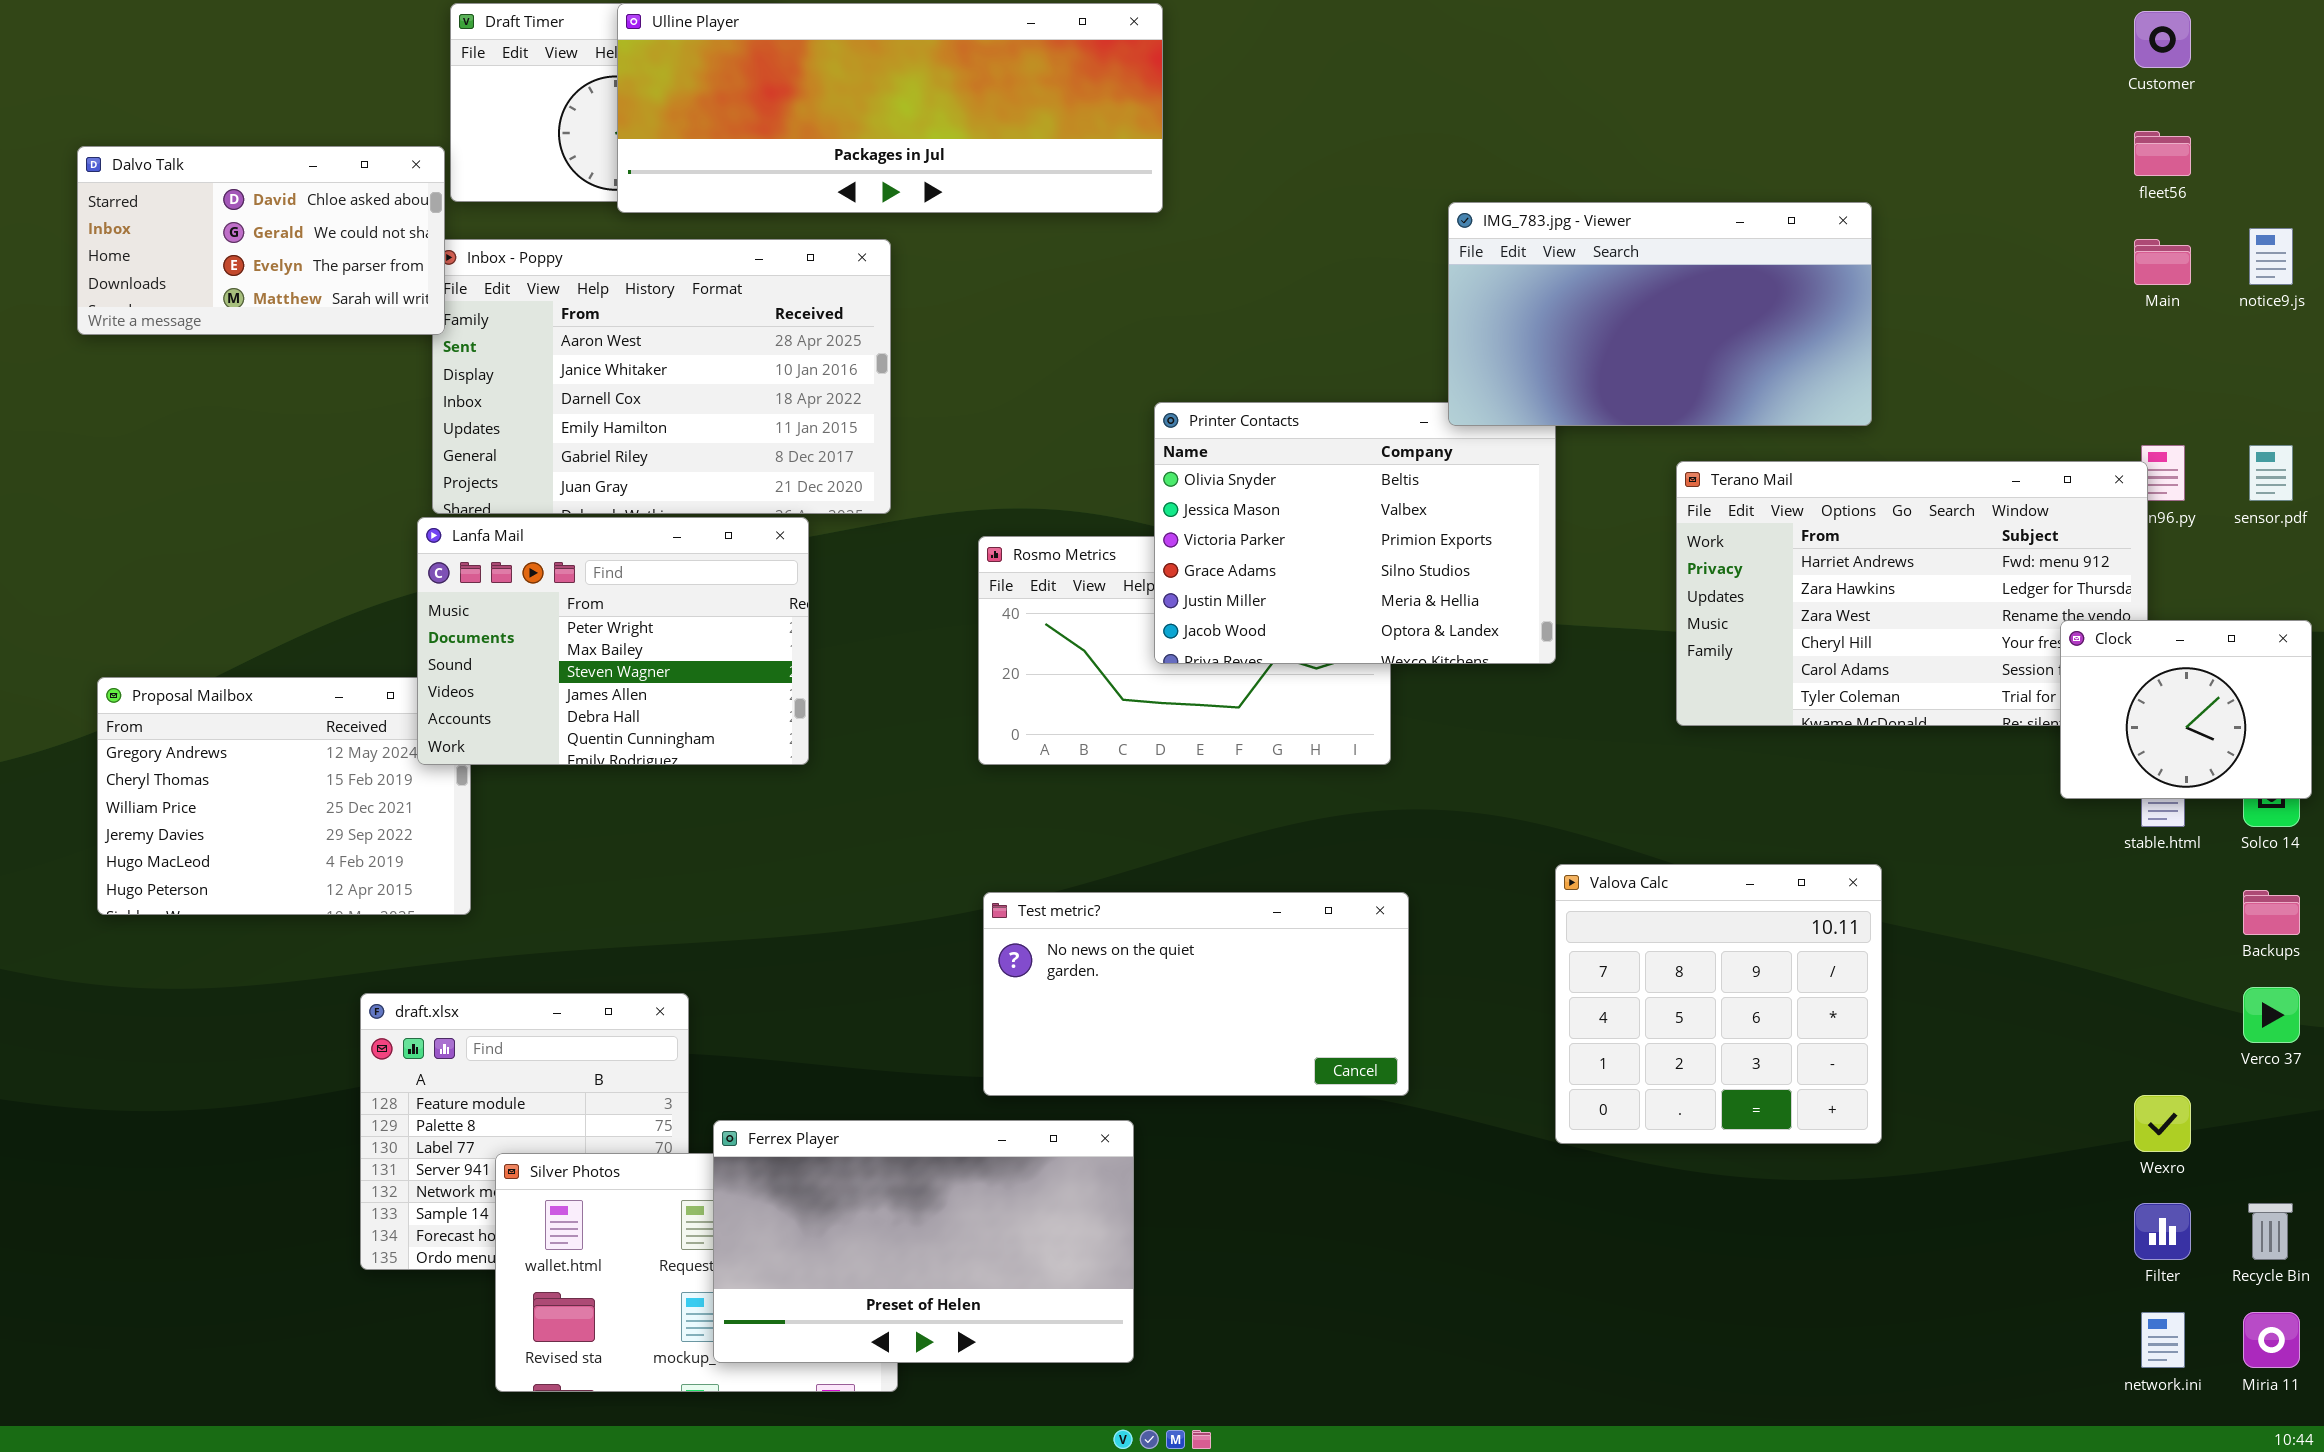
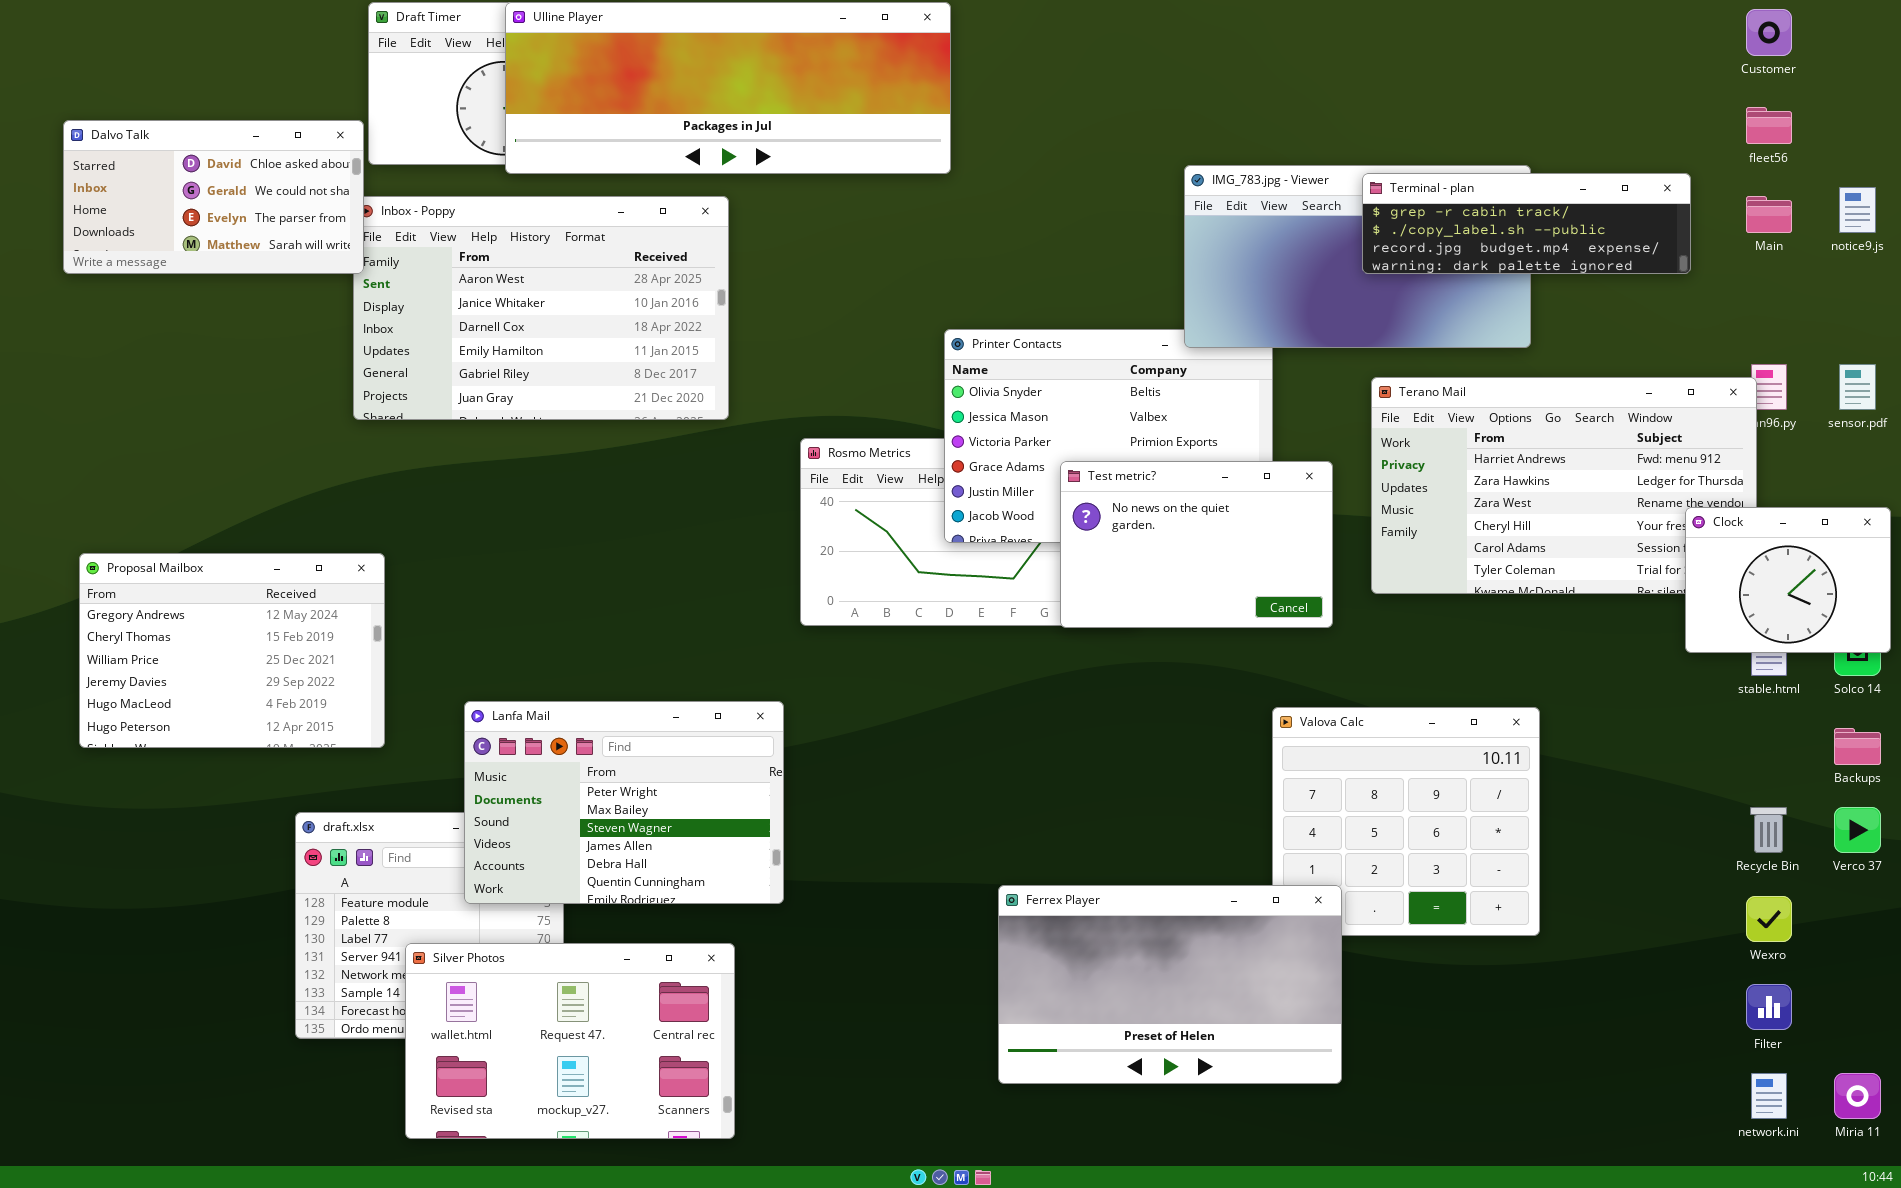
Terminal - plan: none -> [1362,173,1691,274], opened
Lanfa Mail: [417,517,809,765] -> [464,701,784,904], moved
Test metric?: [983,892,1409,1096] -> [1060,461,1333,628], moved, resized
Ferrex Player: [713,1120,1134,1363] -> [998,885,1342,1084], moved
Recycle Bin: [2248,1203,2293,1260] -> [1750,807,1787,853], moved

